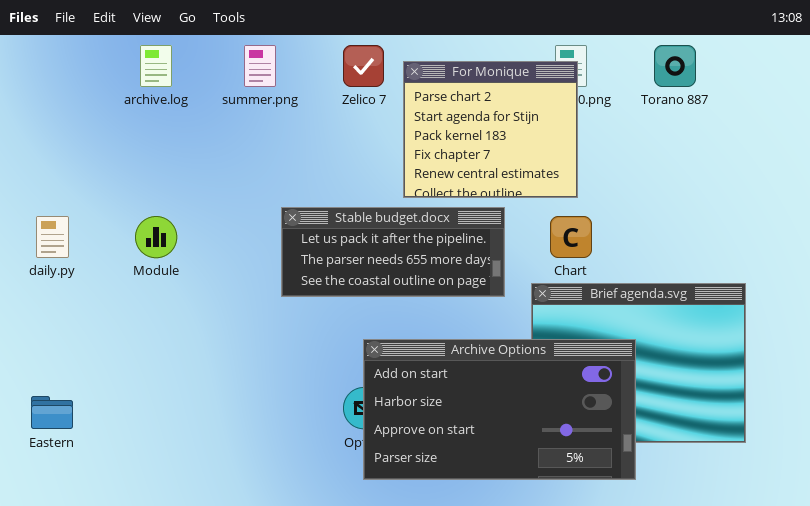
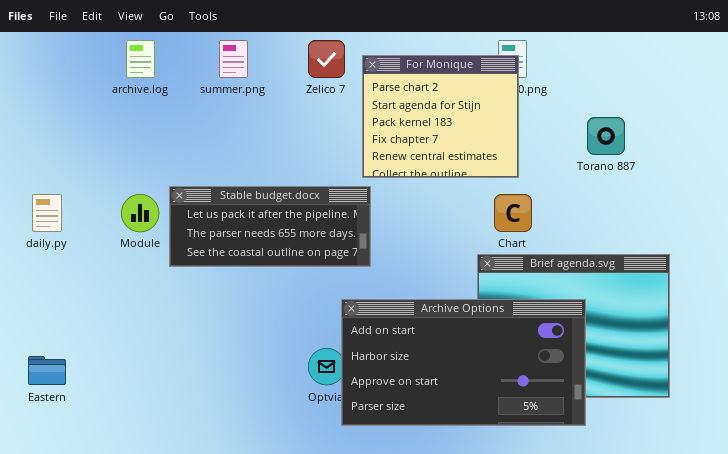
Torano 887: [654,45,696,87] -> [587,117,625,155], moved
Stable budget.docx: [281,207,505,297] -> [169,186,371,267], moved
Archive Options: [363,339,636,480] -> [341,299,586,426], moved

